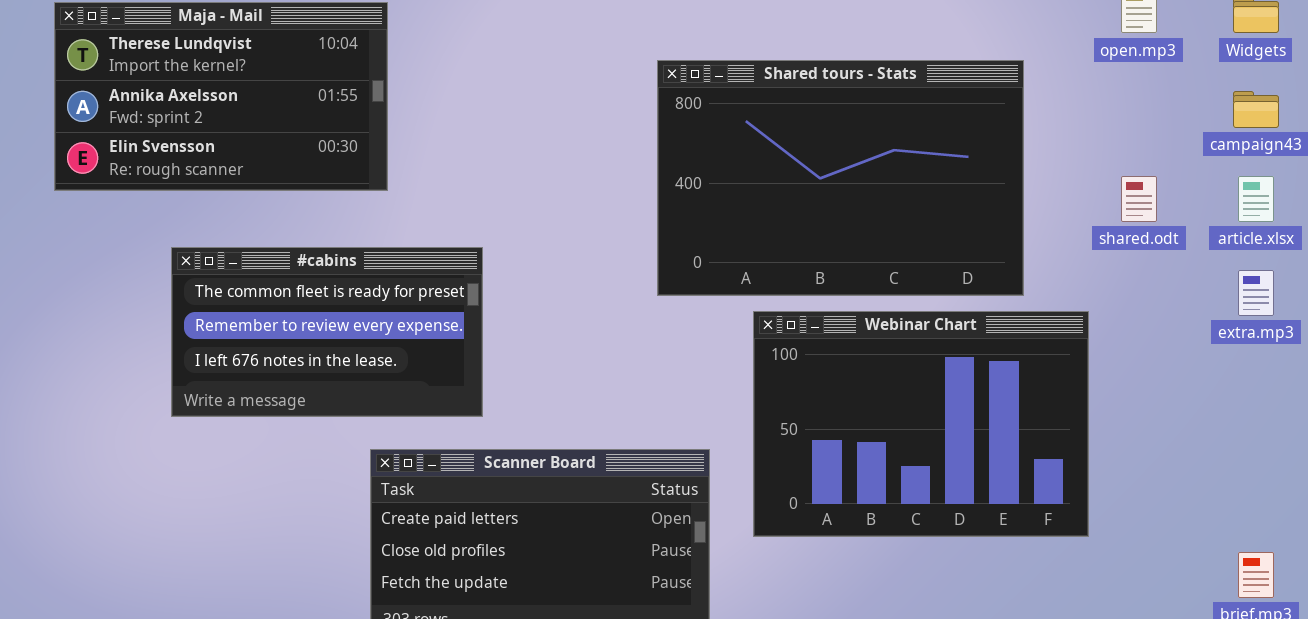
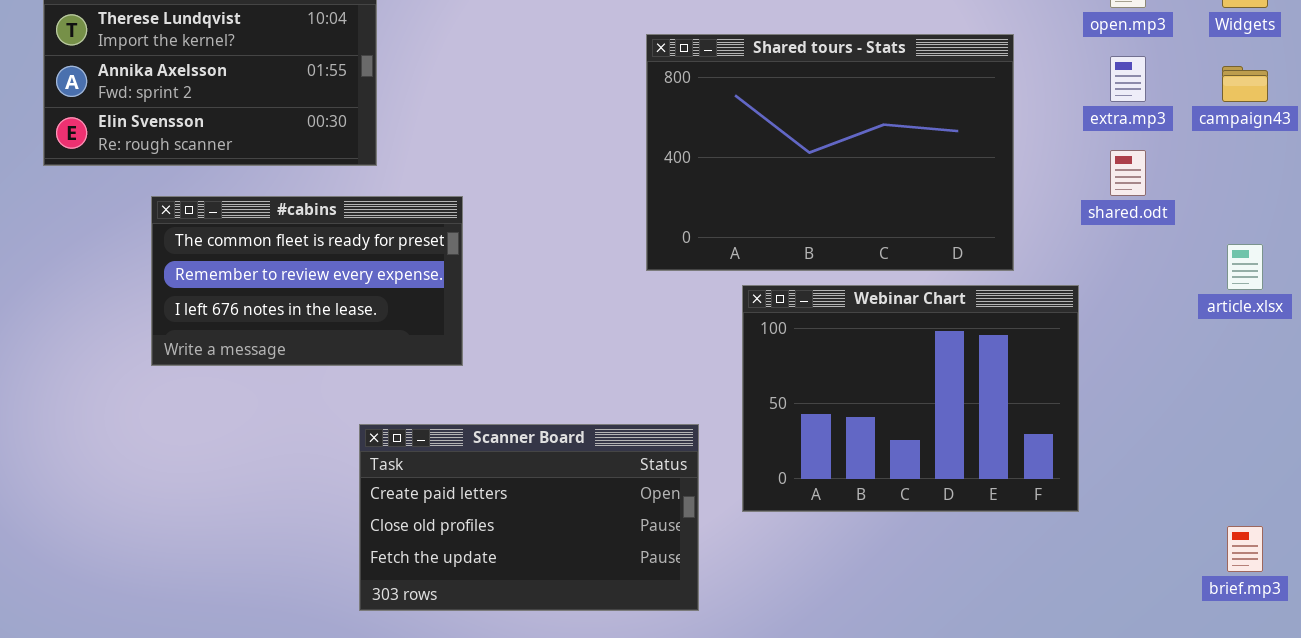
article.xlsx: [1238,176,1274,222] -> [1227,244,1263,290], moved
#cabins: [171,247,483,417] -> [151,196,463,366], moved
extra.mp3: [1238,270,1274,316] -> [1110,56,1146,102], moved

